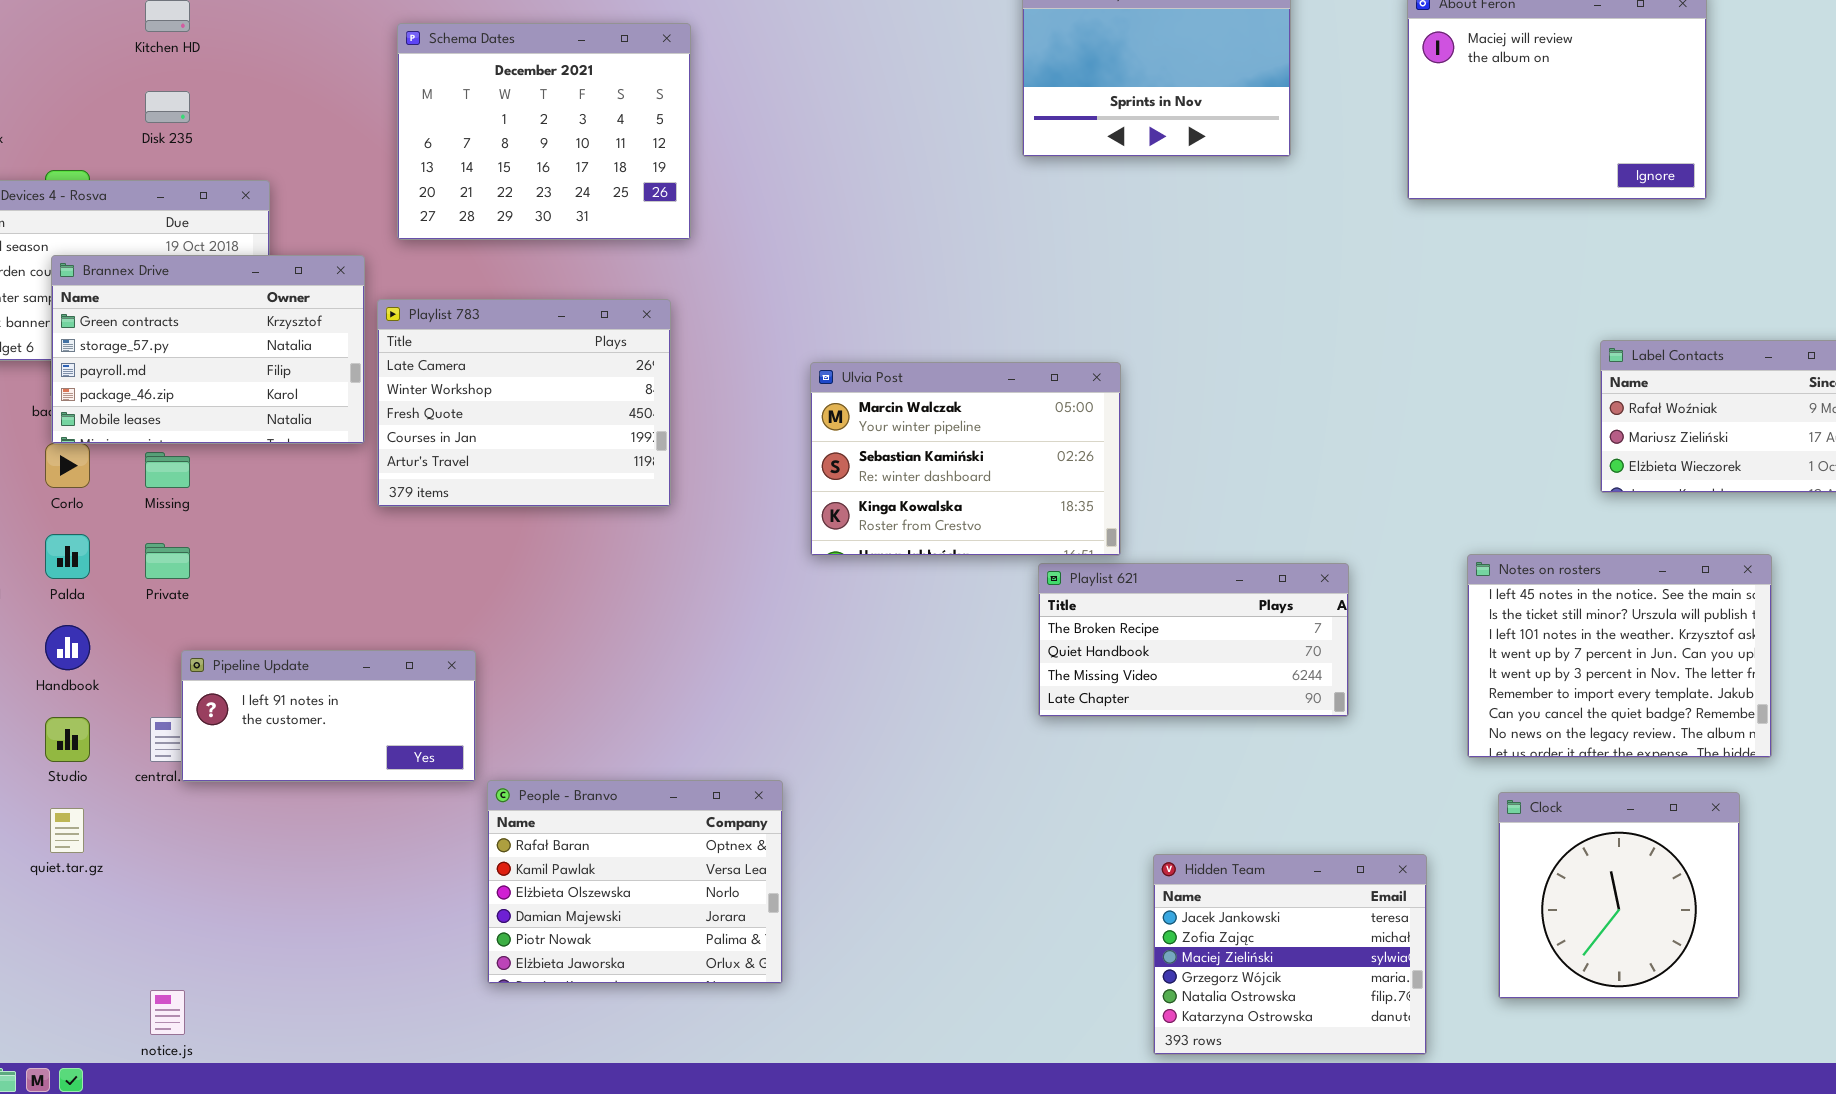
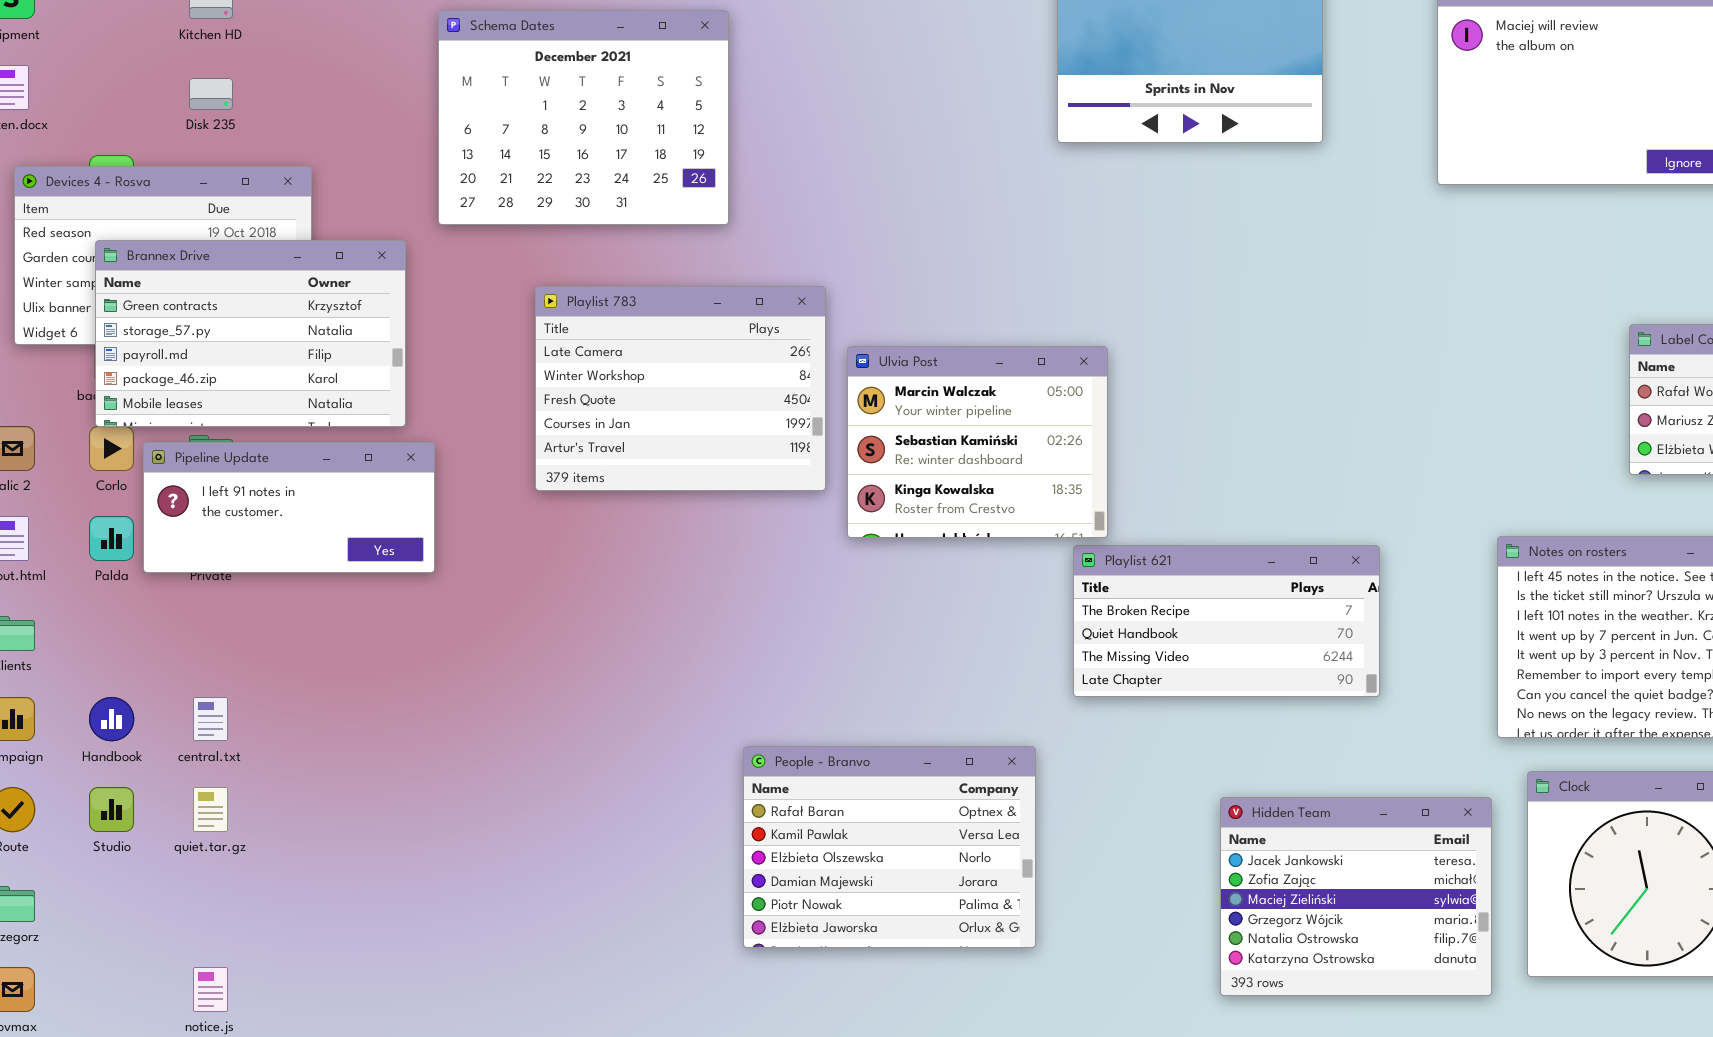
Playlist 783: [377,299,671,507] -> [535,286,826,491], moved
Ulvia Post: [810,362,1121,556] -> [847,346,1108,538], resized
Handbook: [45,625,90,670] -> [89,697,134,741], moved
Pipeline Update: [181,650,476,782] -> [143,442,435,573], moved
Studio: [45,717,90,762] -> [89,787,134,832], moved
People - Branvo: [487,780,783,984] -> [743,746,1036,948], moved
quiet.tar.gz: [50,808,84,853] -> [193,787,228,832], moved
Hidden Team: [1153,854,1427,1055] -> [1220,797,1492,996], moved

